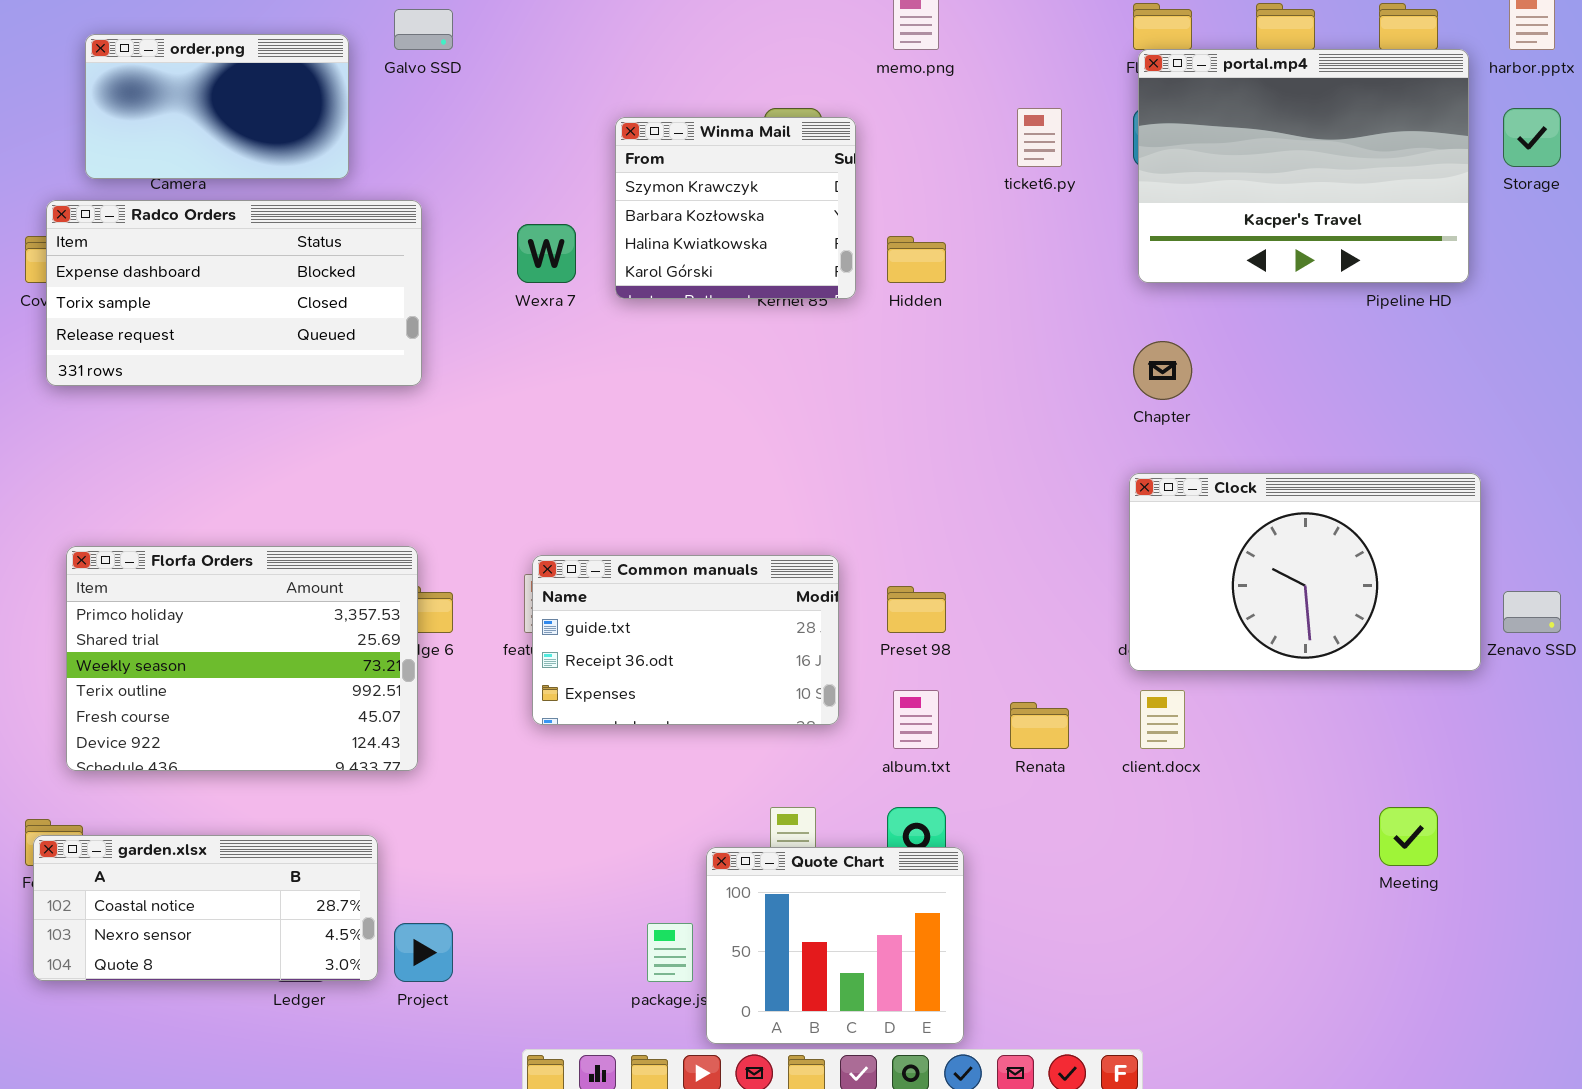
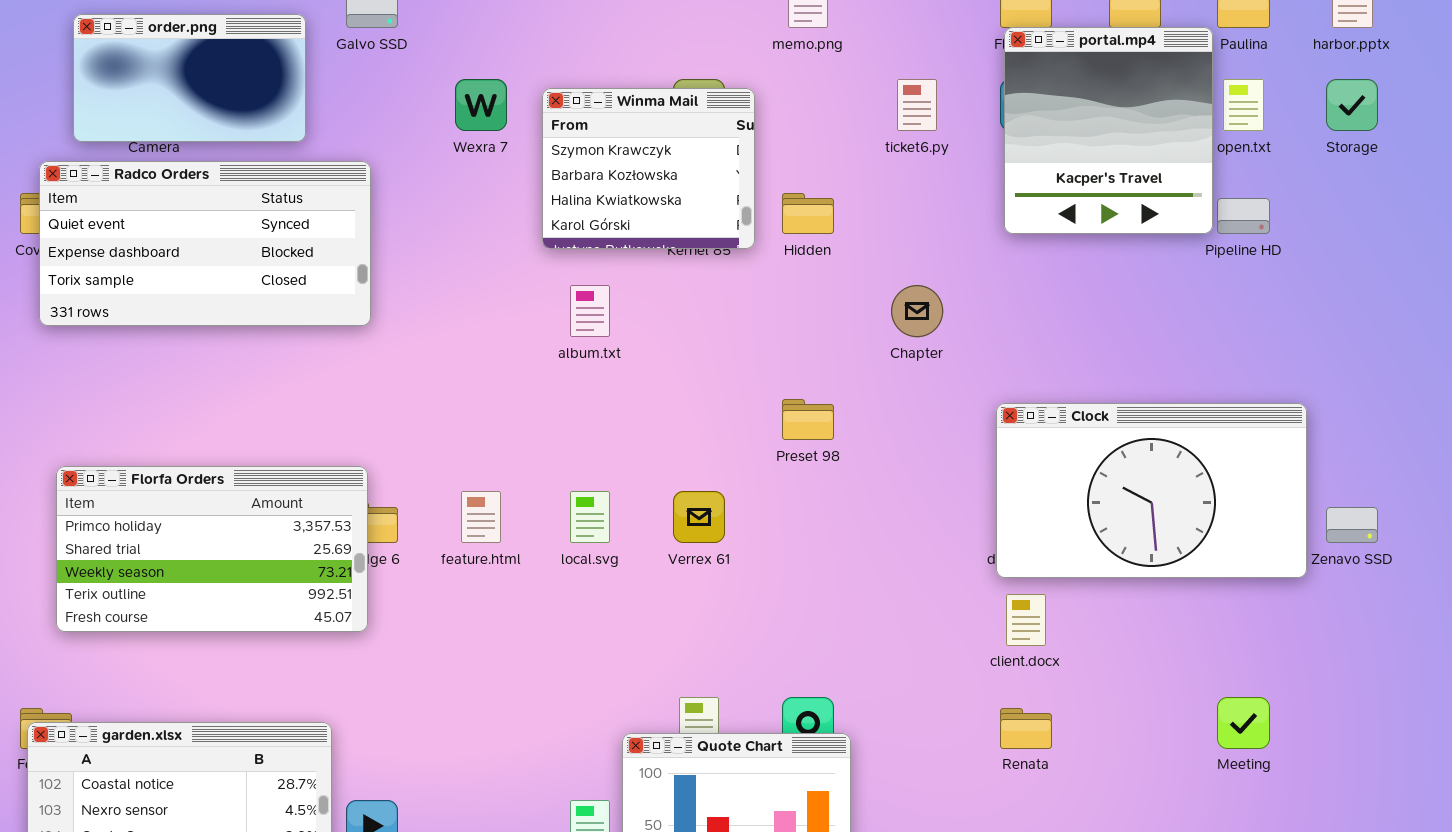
portal.mp4: [1138,49,1469,283] -> [1004,27,1213,234], resized
Radco Orders: [46,200,422,386] -> [39,161,371,326], scrolled up 1 row
Wexra 7: [517,224,576,283] -> [455,79,507,131], moved
Chapter: [1133,341,1192,400] -> [891,285,943,337], moved
Florfa Orders: [66,546,418,771] -> [56,466,368,632], resized
Common manuals: [532,555,839,725] -> none, closed
Preset 98: [887,586,946,633] -> [782,399,834,440], moved
album.txt: [893,690,939,749] -> [570,285,610,337], moved
Renata: [1010,702,1069,749] -> [1000,708,1052,749], moved

